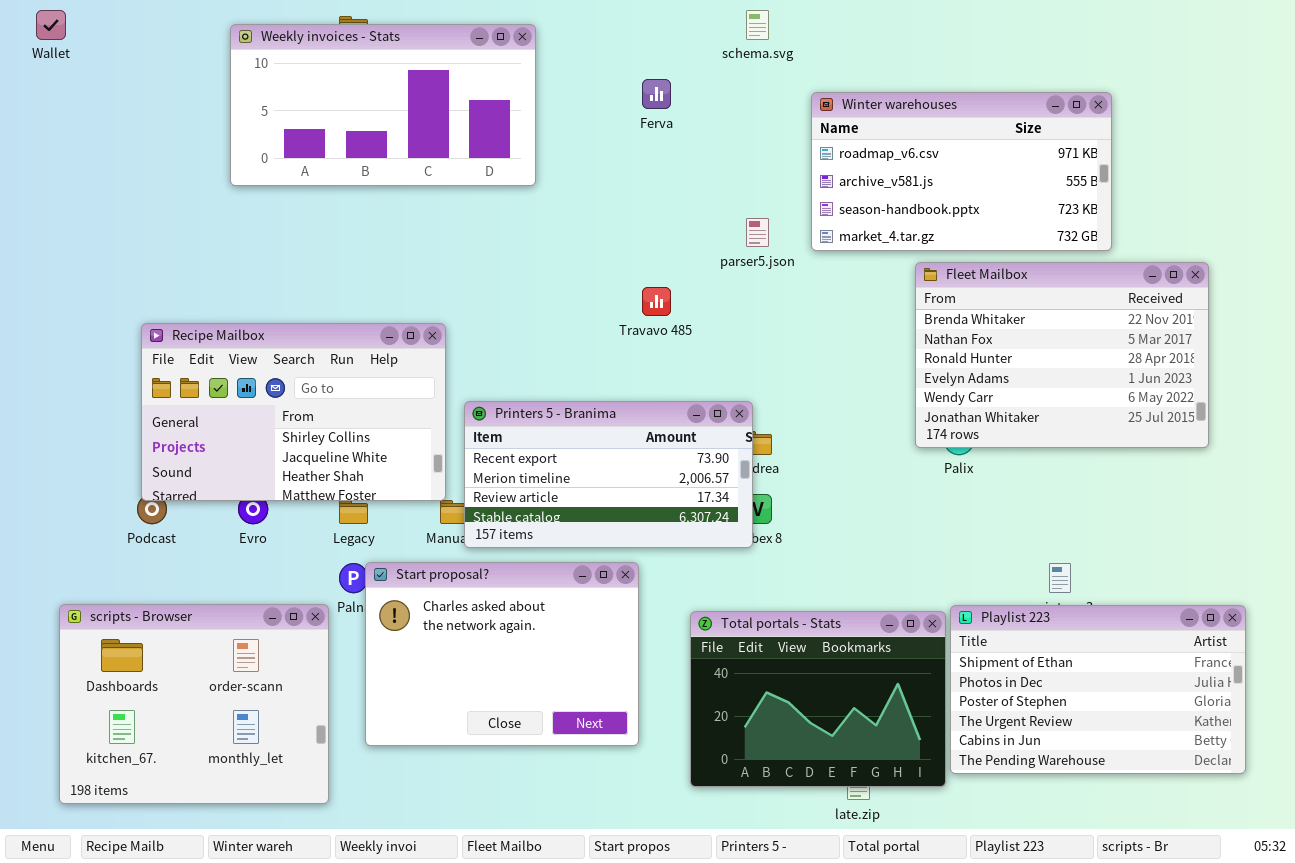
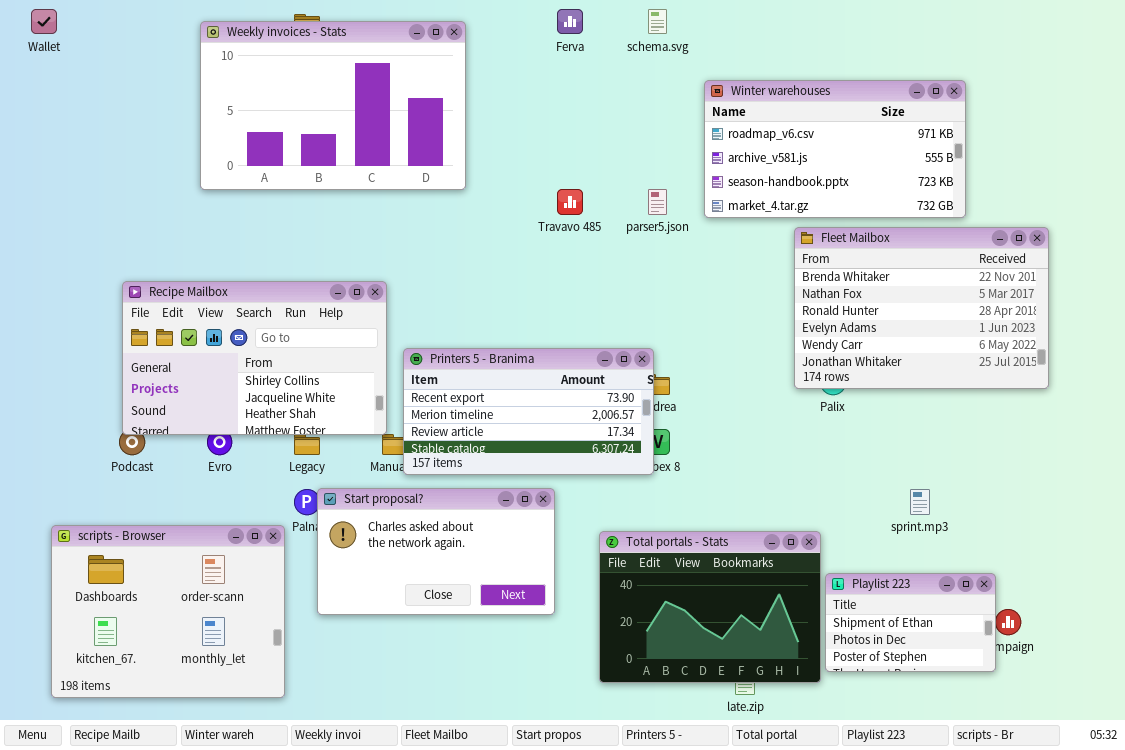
Weekly invoices - Stats: [230,24,536,186] -> [200,21,466,190], resized
Ferva: [642,79,671,109] -> [557,9,583,34], moved
Travavo 485: [642,287,671,316] -> [557,189,583,215], moved
Start proposal?: [365,562,639,746] -> [317,488,555,615], resized
Playlist 223: [950,605,1246,774] -> [825,573,996,672], resized

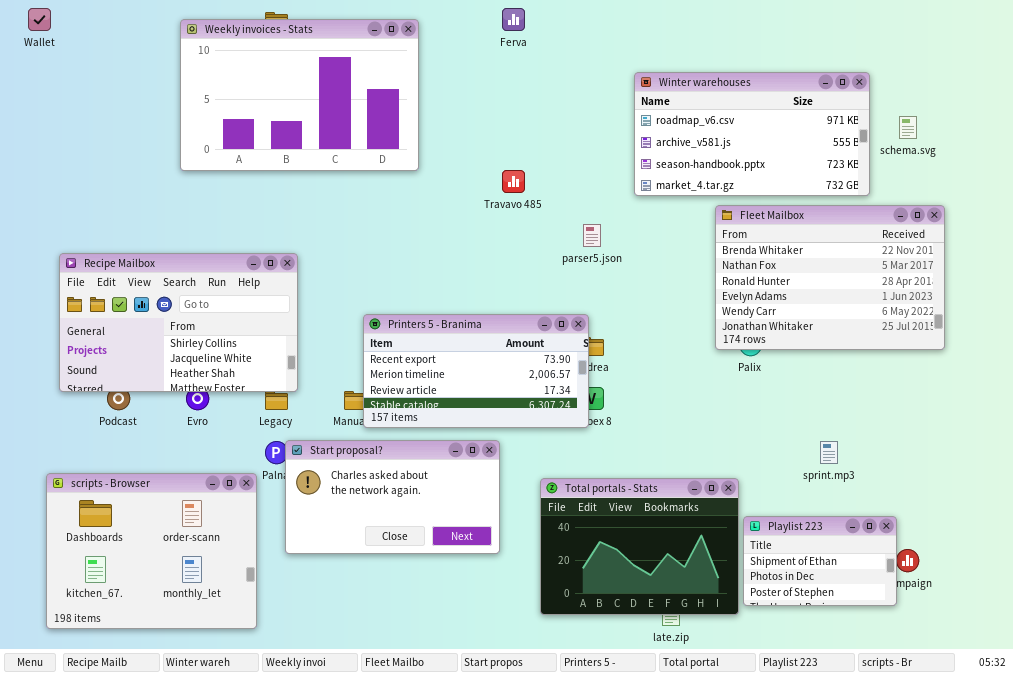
schema.svg: [648,9,667,34] -> [899,116,917,139], moved
parser5.json: [648,189,667,215] -> [583,224,601,247], moved
Recipe Mailbox: [122,281,387,435] -> [59,253,298,392], moved

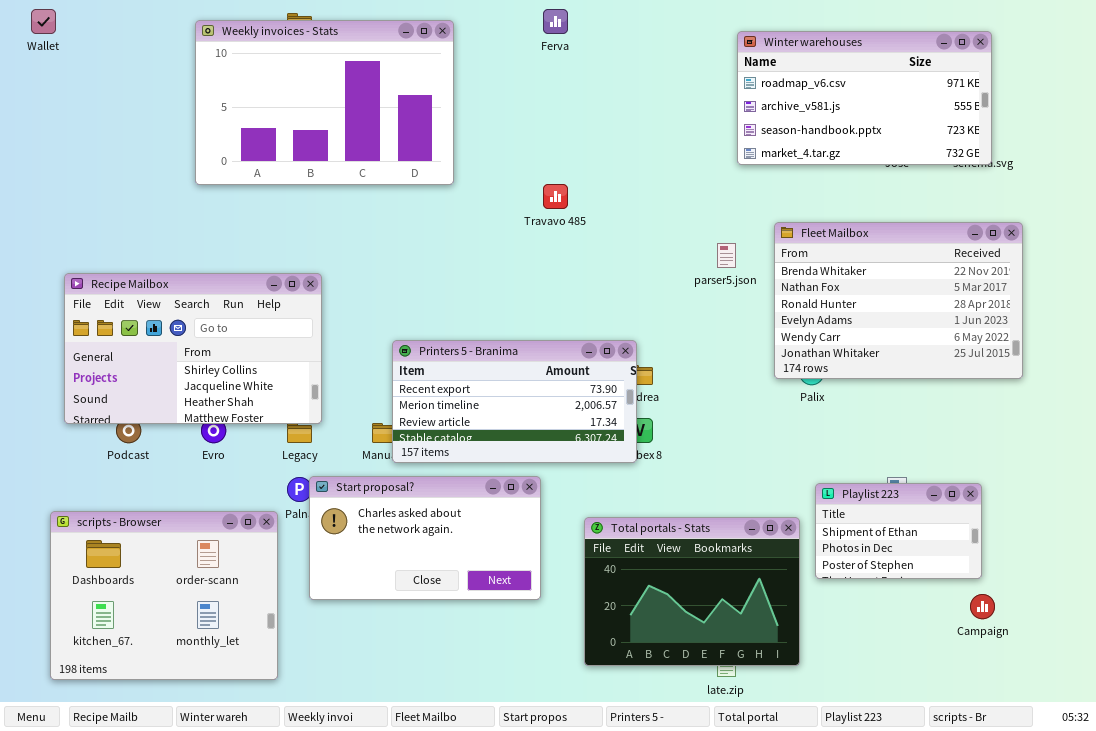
Winter warehouses: [634,72,870,196] -> [737,31,992,165], moved
parser5.json: [583,224,601,247] -> [717,243,736,268], moved
Playlist 223: [743,516,897,606] -> [815,483,982,579], moved

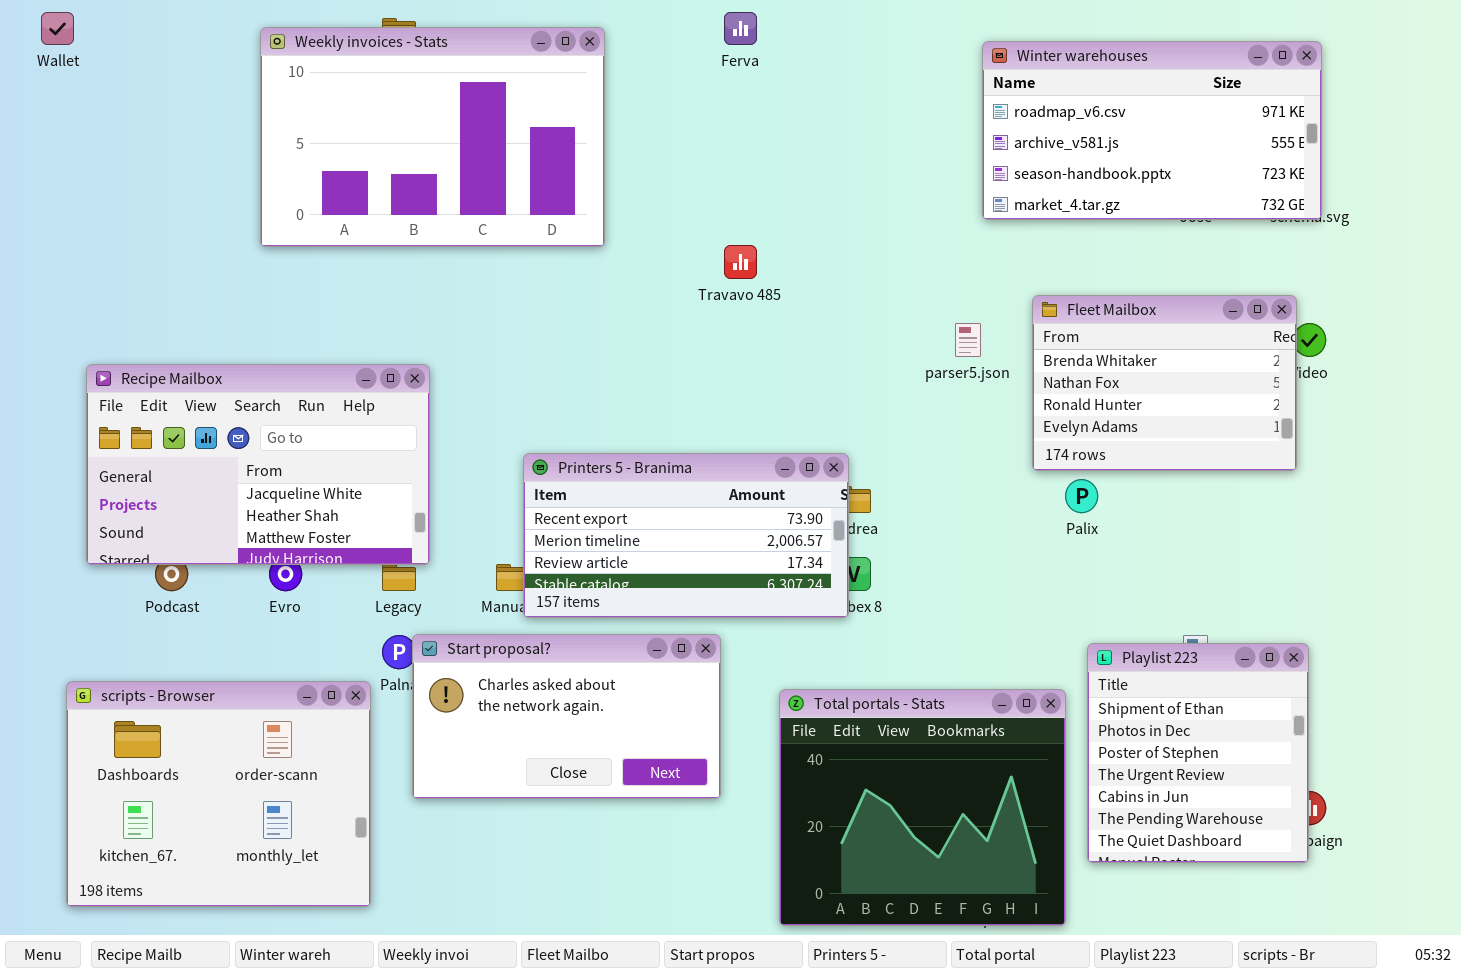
Fleet Mailbox: [774,222,1023,379] -> [1032,295,1297,471], resized
Recipe Mailbox: [64,273,322,424] -> [86,364,430,565], scrolled down 1 row
Playlist 223: [815,483,982,579] -> [1087,643,1309,863], resized
Total portals - Stats: [584,517,800,666] -> [779,689,1066,926], resized

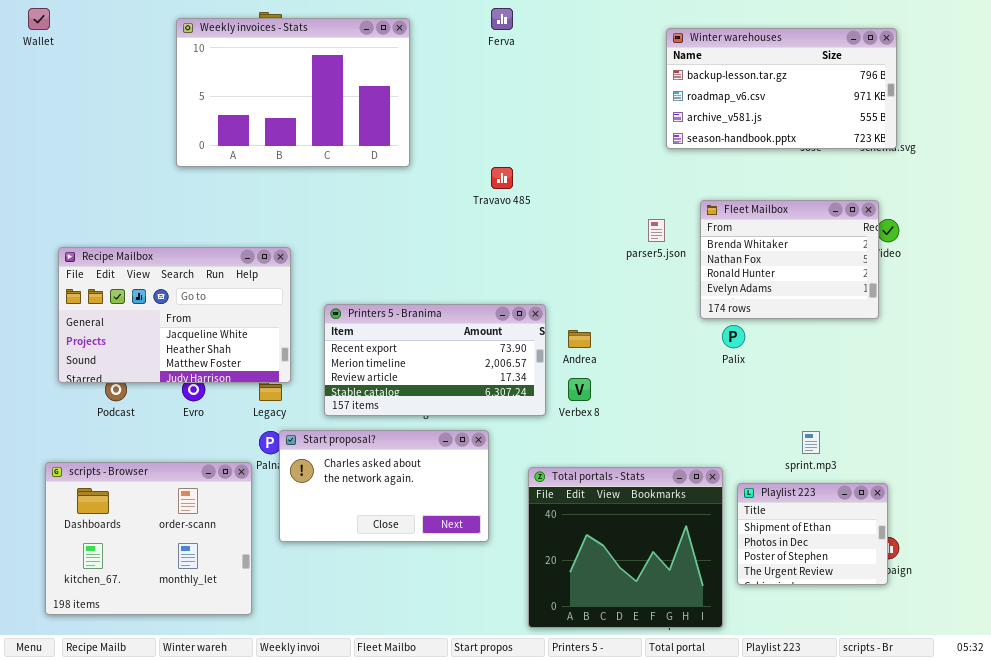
Winter warehouses: [982,41,1322,220] -> [666,28,897,149], scrolled up 1 row
Printers 5 - Branima: [523,453,849,618] -> [324,304,546,416], moved
Playlist 223: [1087,643,1309,863] -> [737,483,888,585], resized

